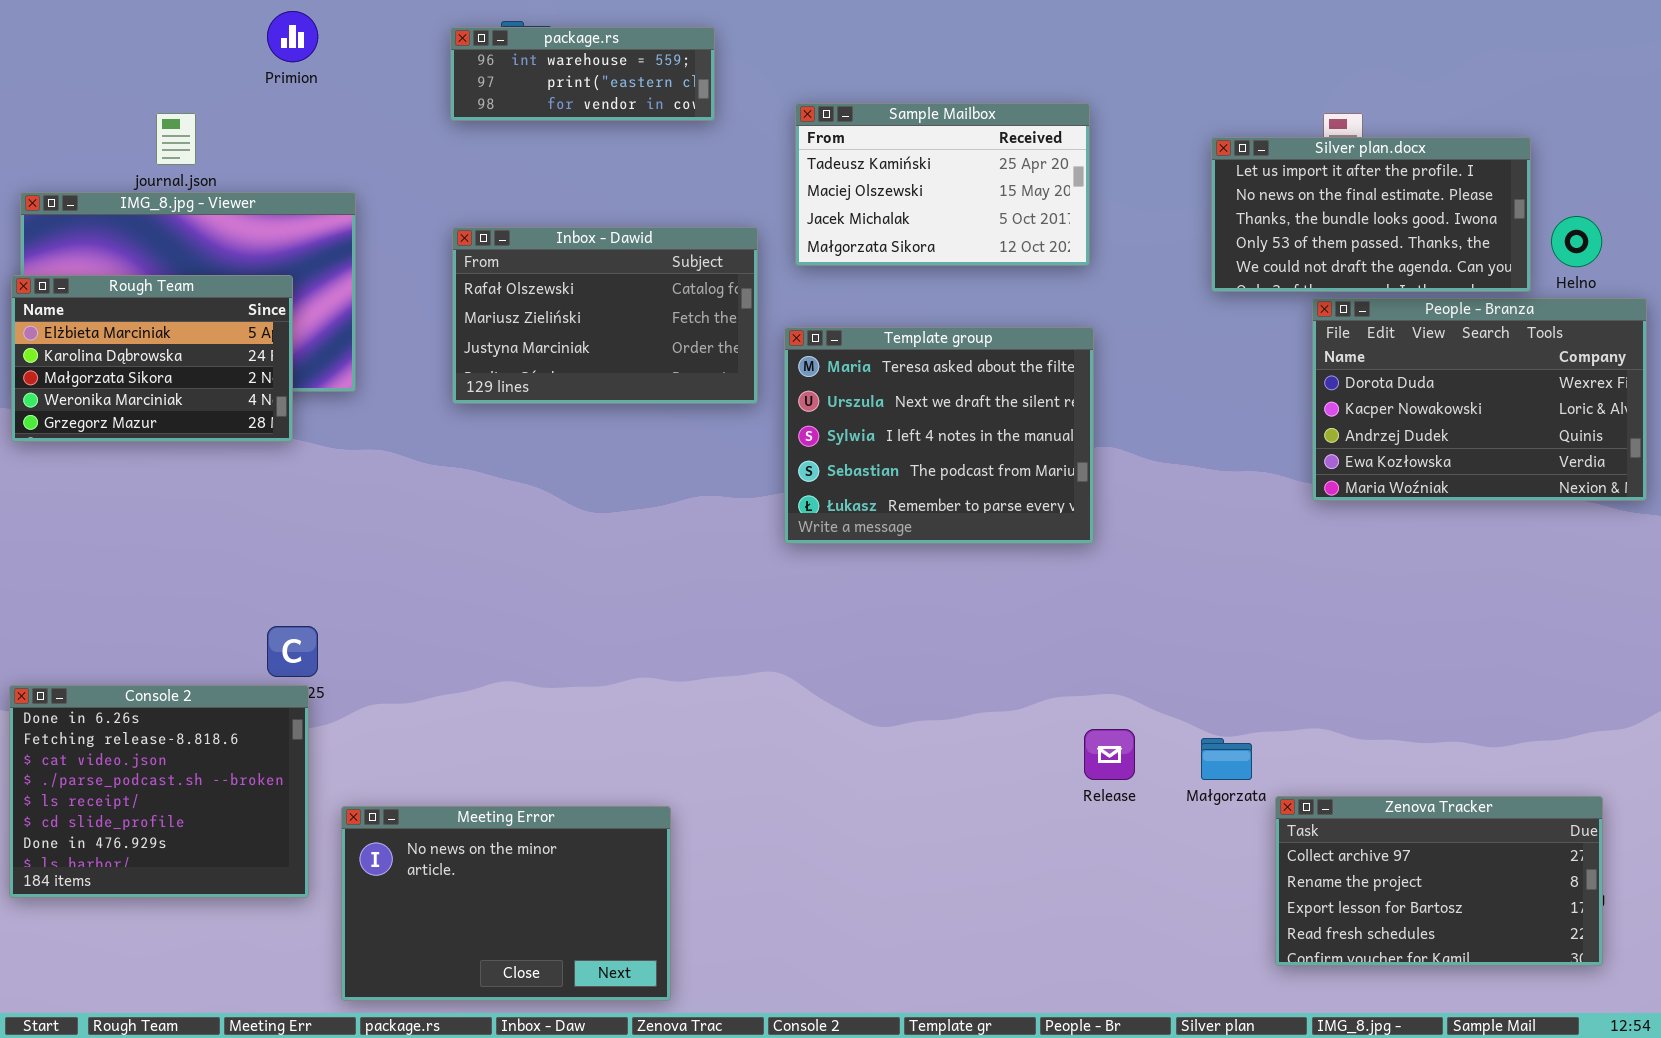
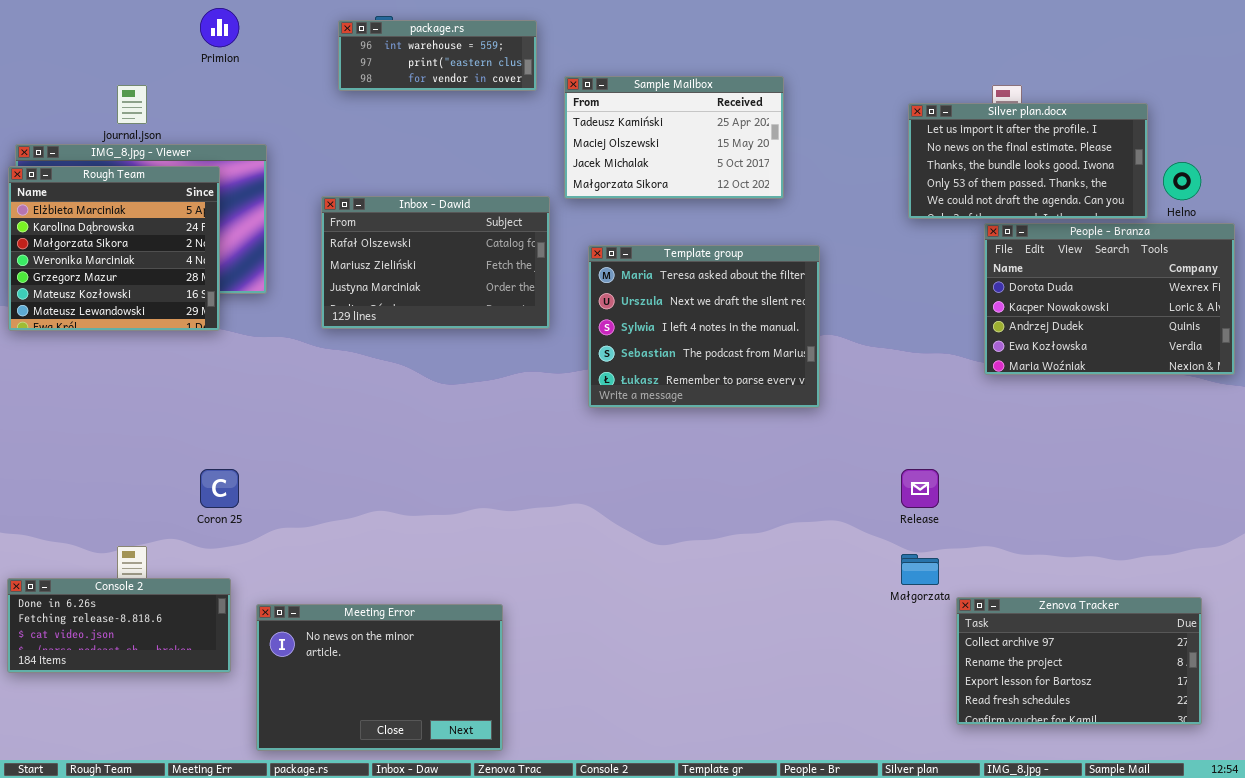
Sample Mailbox: [795,103,1090,266] -> [564,76,784,199], moved
Inbox - Dawid: [452,227,758,404] -> [321,196,550,329], moved
Rough Team: [11,275,293,442] -> [8,166,220,331], resized
Console 2: [9,685,309,898] -> [7,578,231,673], resized
Release: [1084,729,1135,780] -> [901,469,939,508], moved

